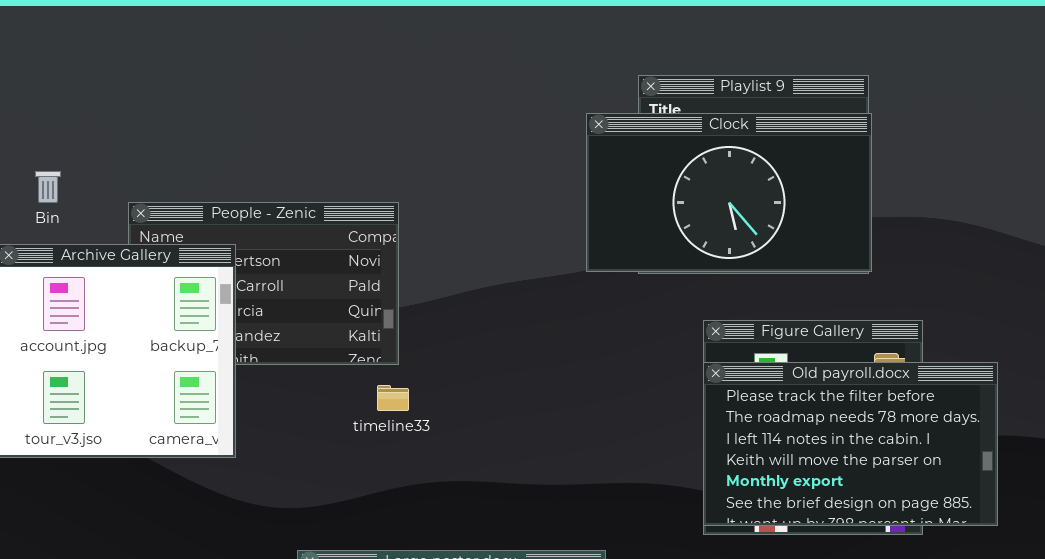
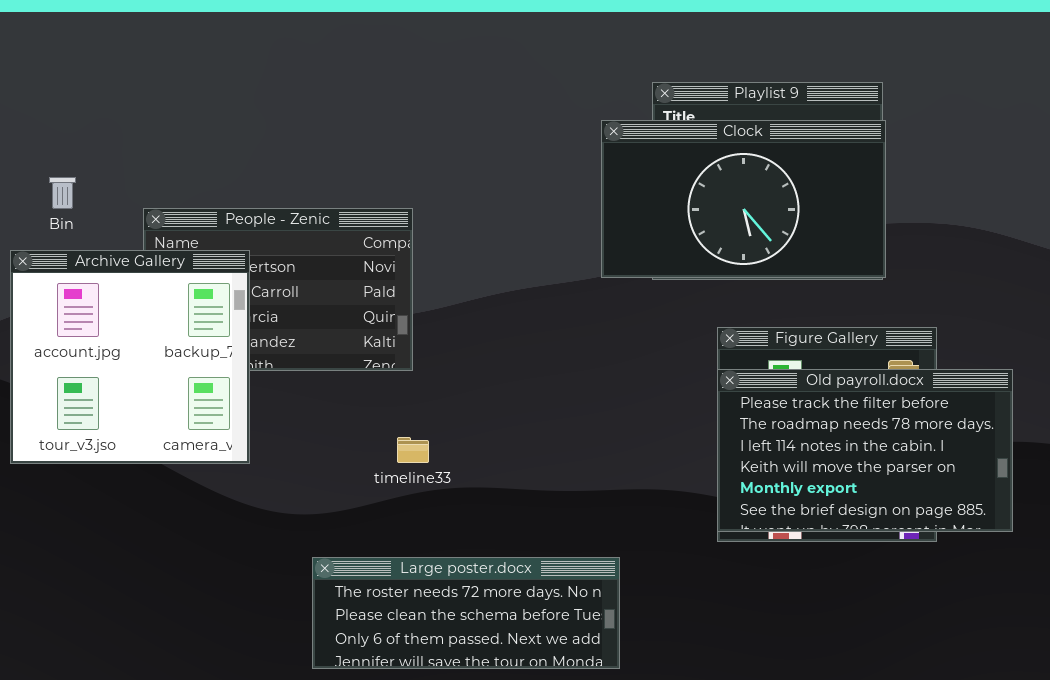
timeline33: [377,385,409,411] -> [397,437,429,463], moved

